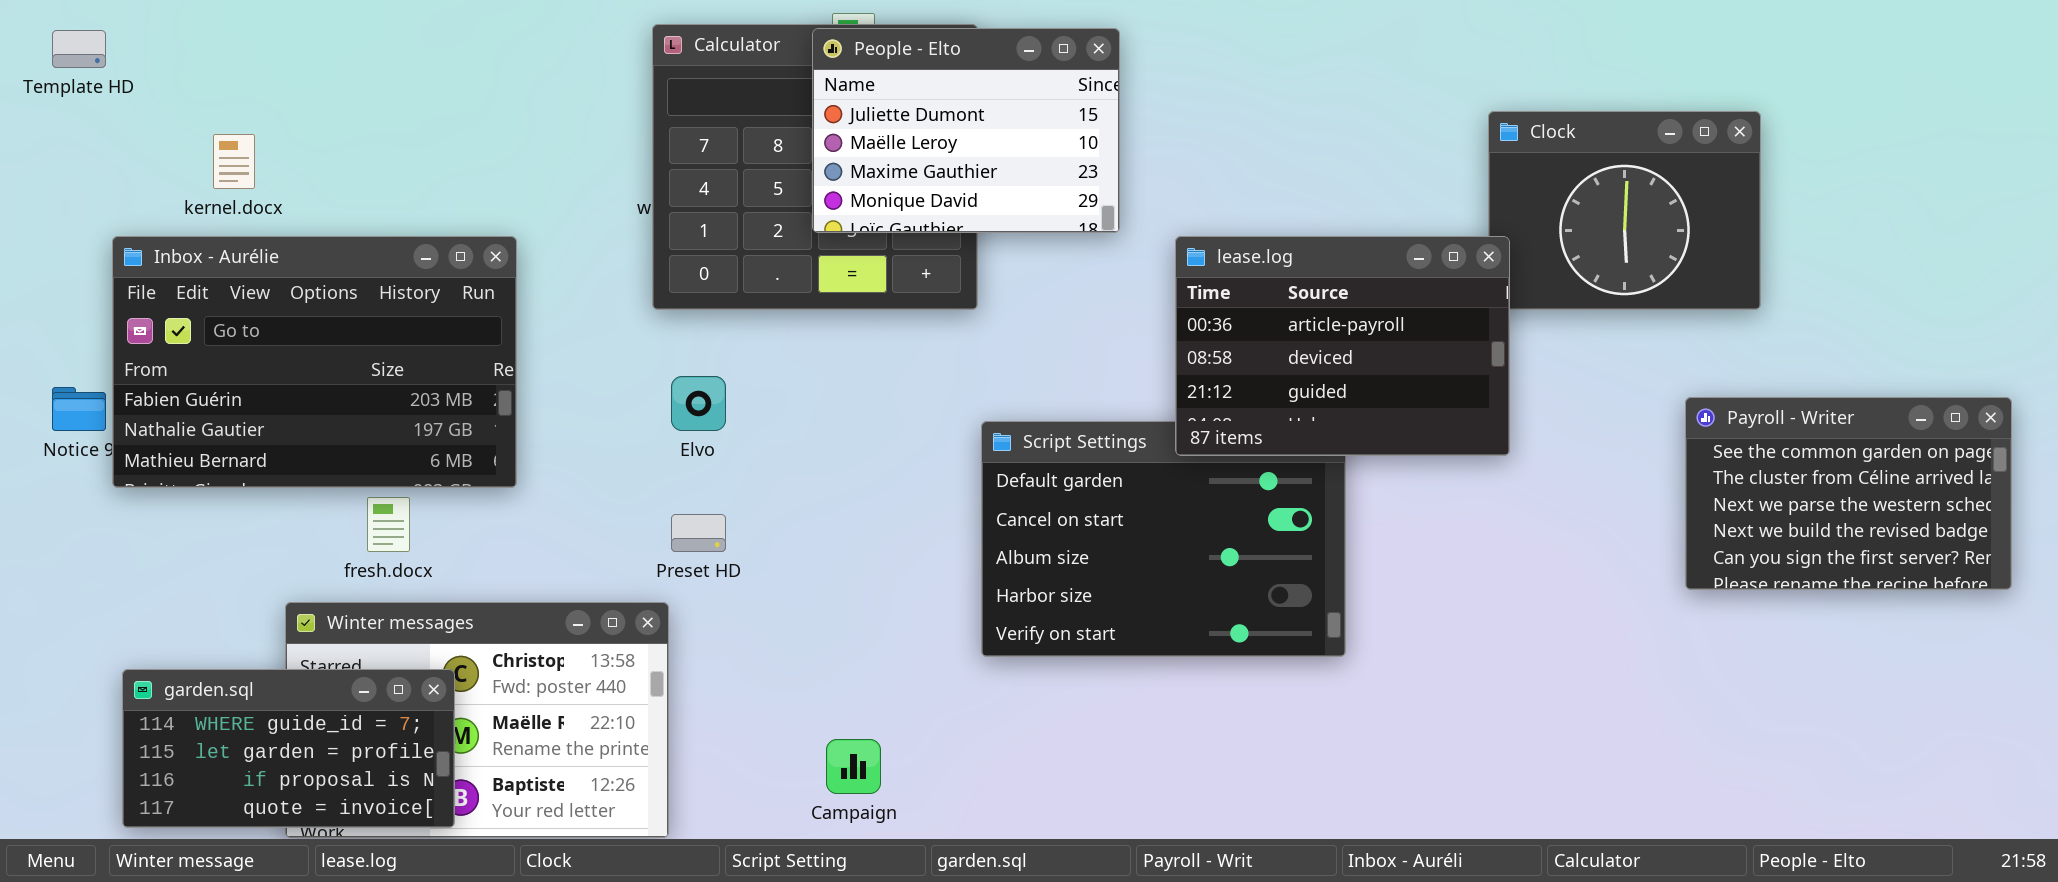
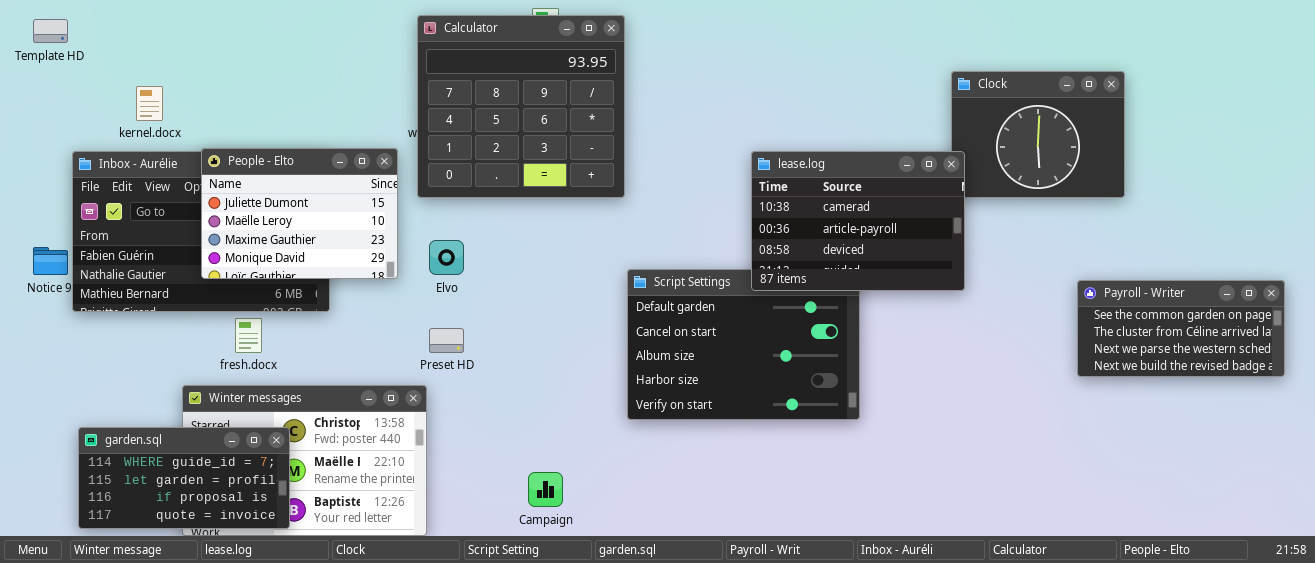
People - Elto: [812,28,1120,233] -> [201,148,398,279], moved
lease.log: [1175,236,1510,456] -> [751,151,965,291], scrolled up 1 row
Payroll - Writer: [1685,397,2012,590] -> [1077,280,1285,377], resized

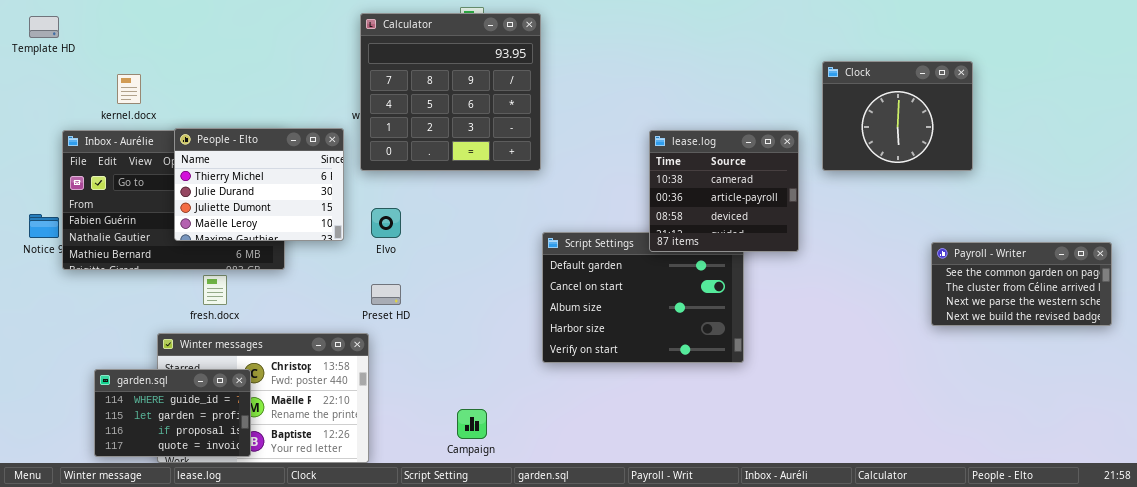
People - Elto: [201,148,398,279] -> [174,128,344,241], scrolled up 2 rows
lease.log: [751,151,965,291] -> [649,130,799,252], resized
garden.sql: [78,427,290,529] -> [94,369,251,457], resized

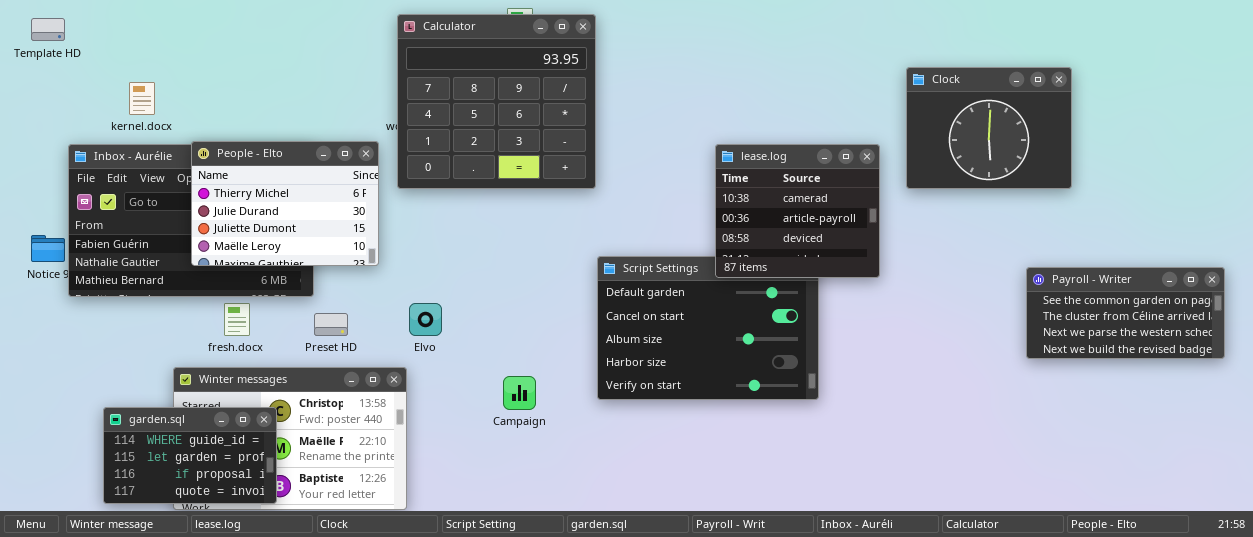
Elvo: [371,208,401,238] -> [409,303,442,336], moved
Preset HD: [371,284,401,305] -> [314,313,348,336], moved
Campaign: [457,409,487,439] -> [503,376,536,410], moved

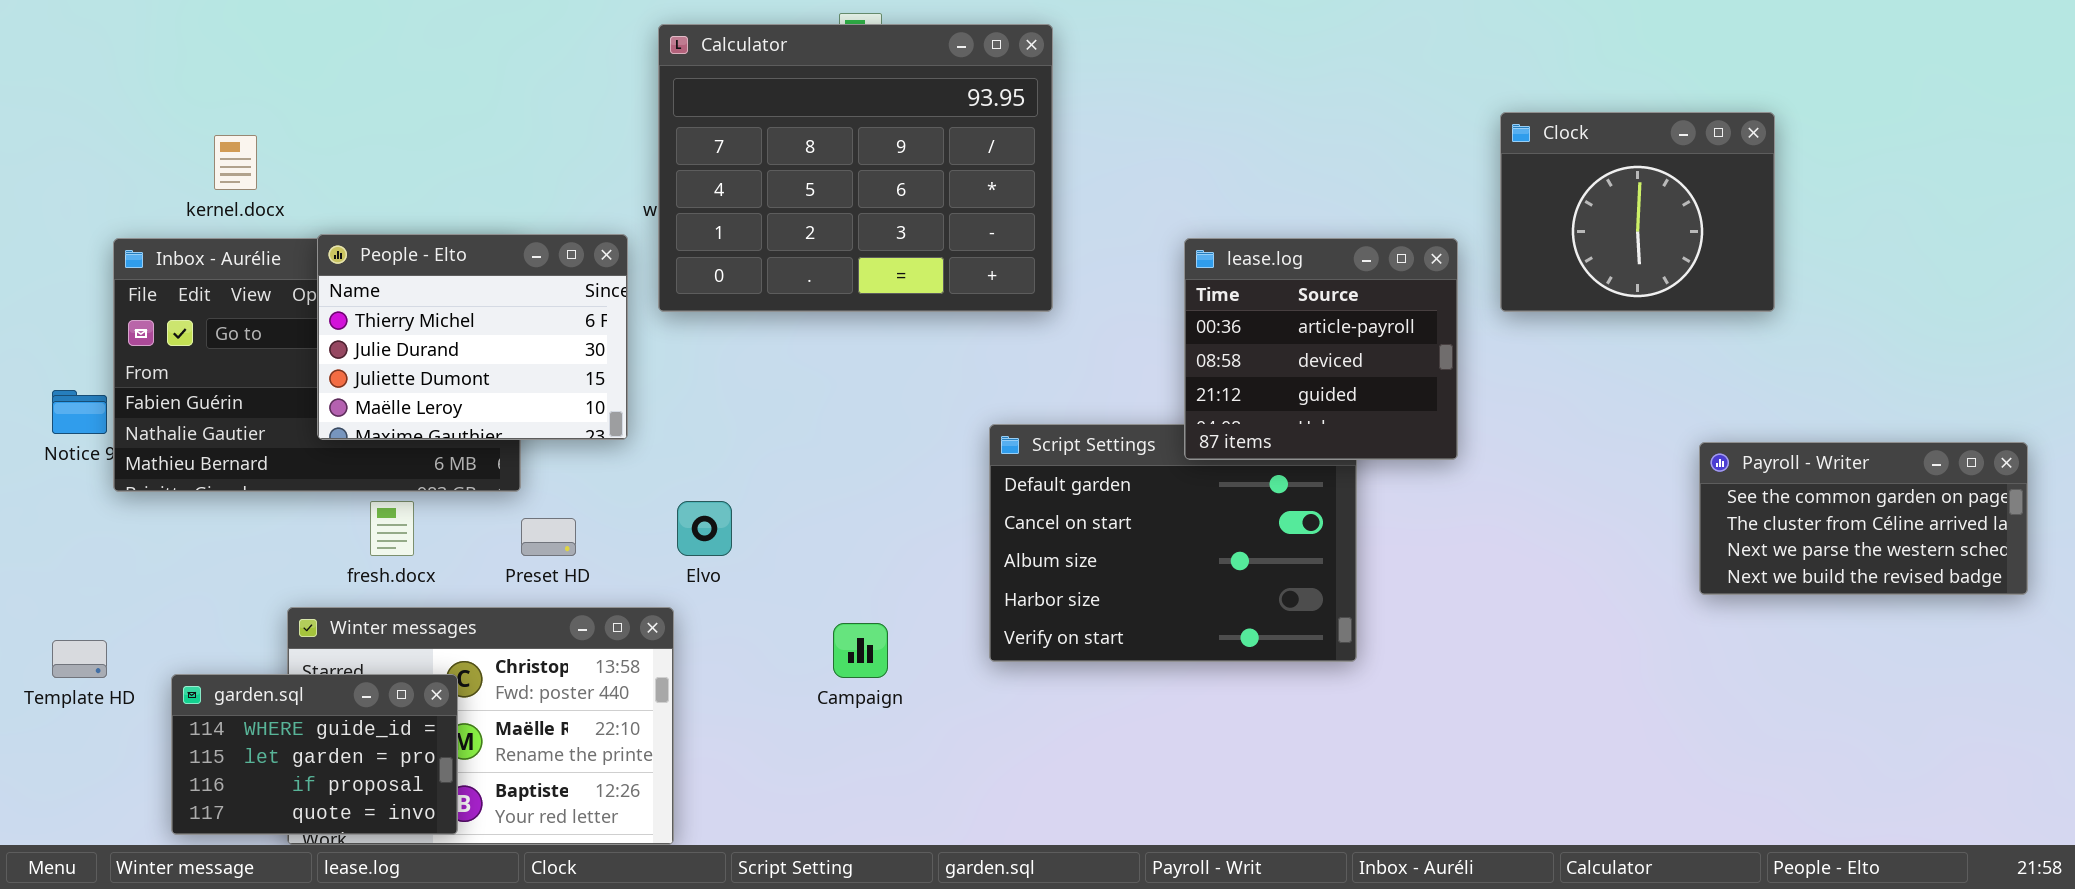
Calculator: [397,14,596,189] -> [658,24,1053,312], resized
Template HD: [31,18,65,41] -> [52,640,107,678], moved
lease.log: [715,144,880,278] -> [1184,238,1458,460], scrolled down 1 row

